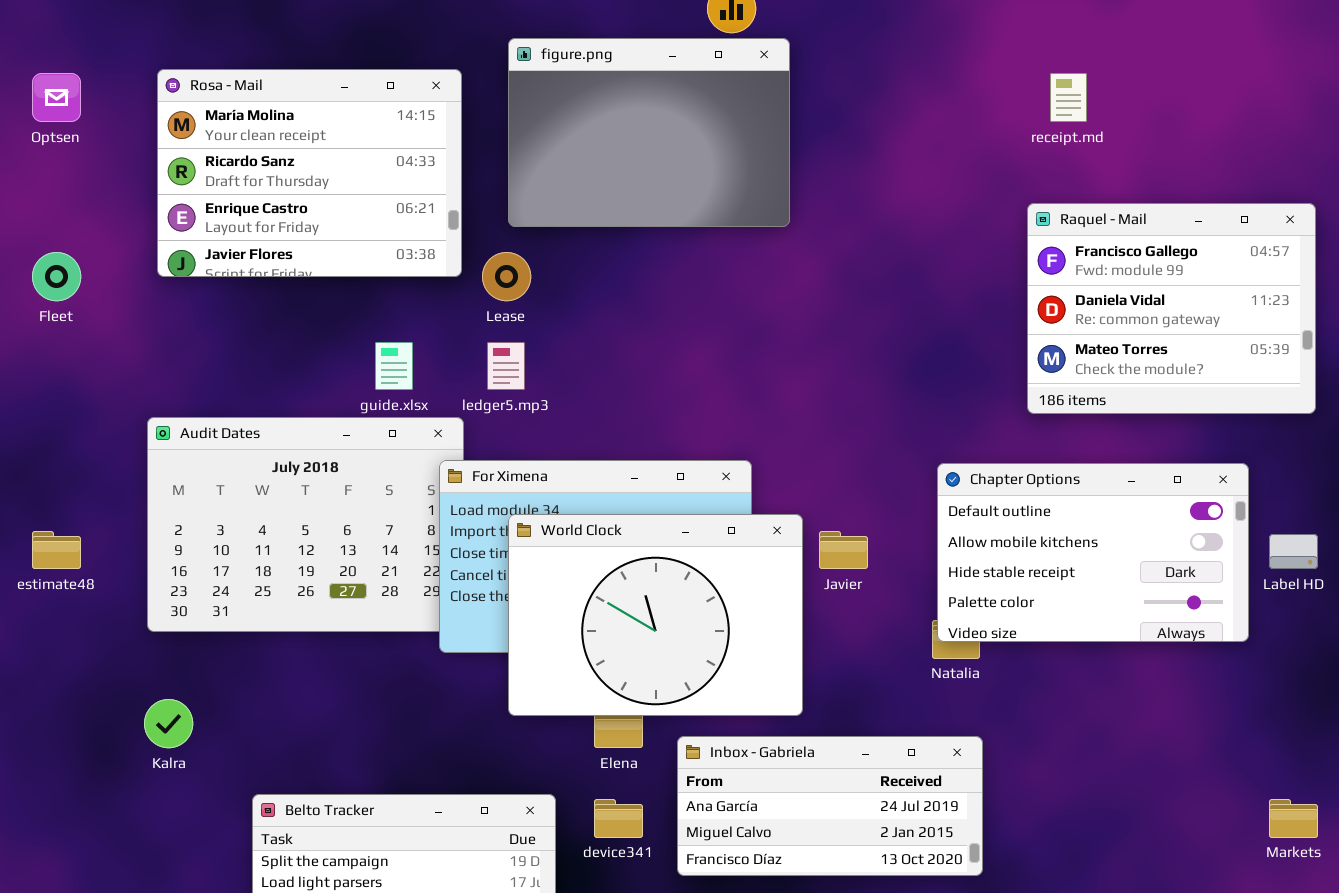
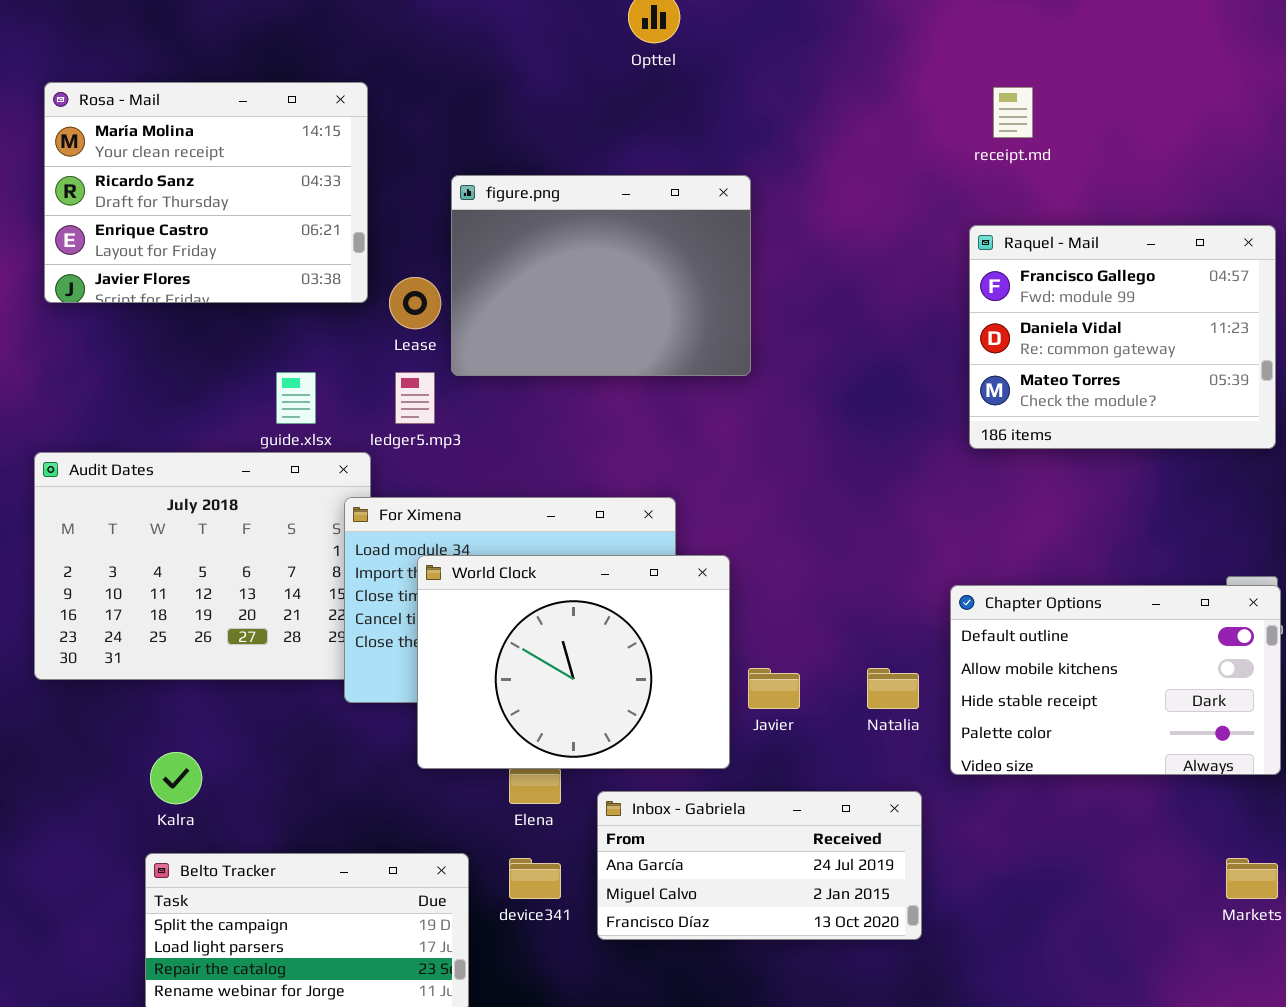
figure.png: [508,38,790,227] -> [451,175,751,376], moved
Chapter Options: [937,463,1249,642] -> [950,585,1281,775], moved
Javier: [819,531,868,569] -> [748,668,800,709], moved
Kalra: [144,699,193,748] -> [150,752,202,804], moved

